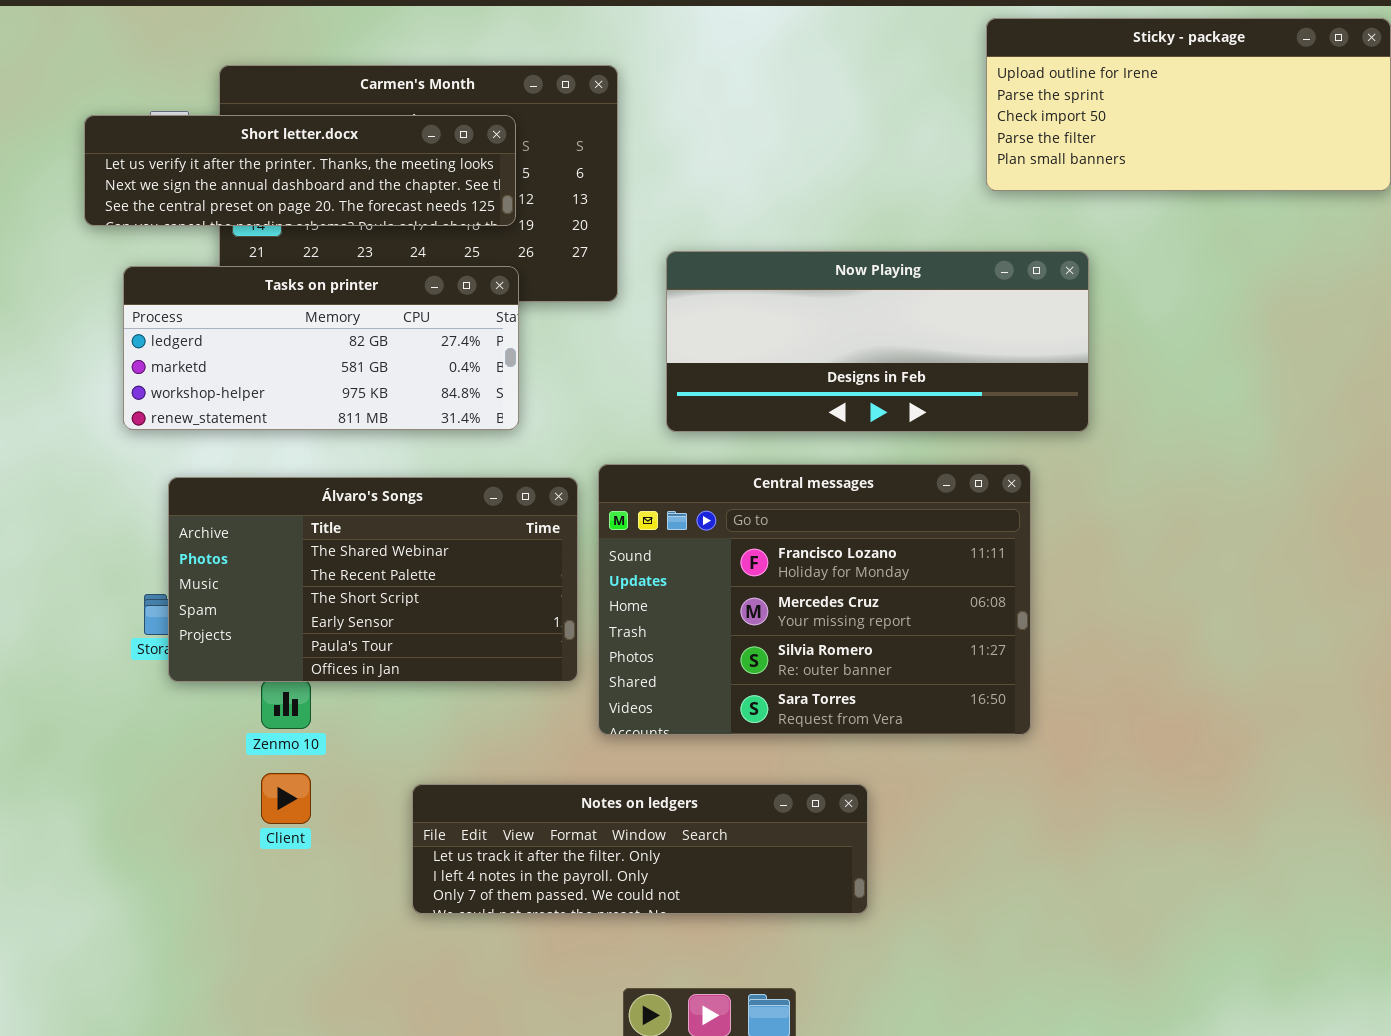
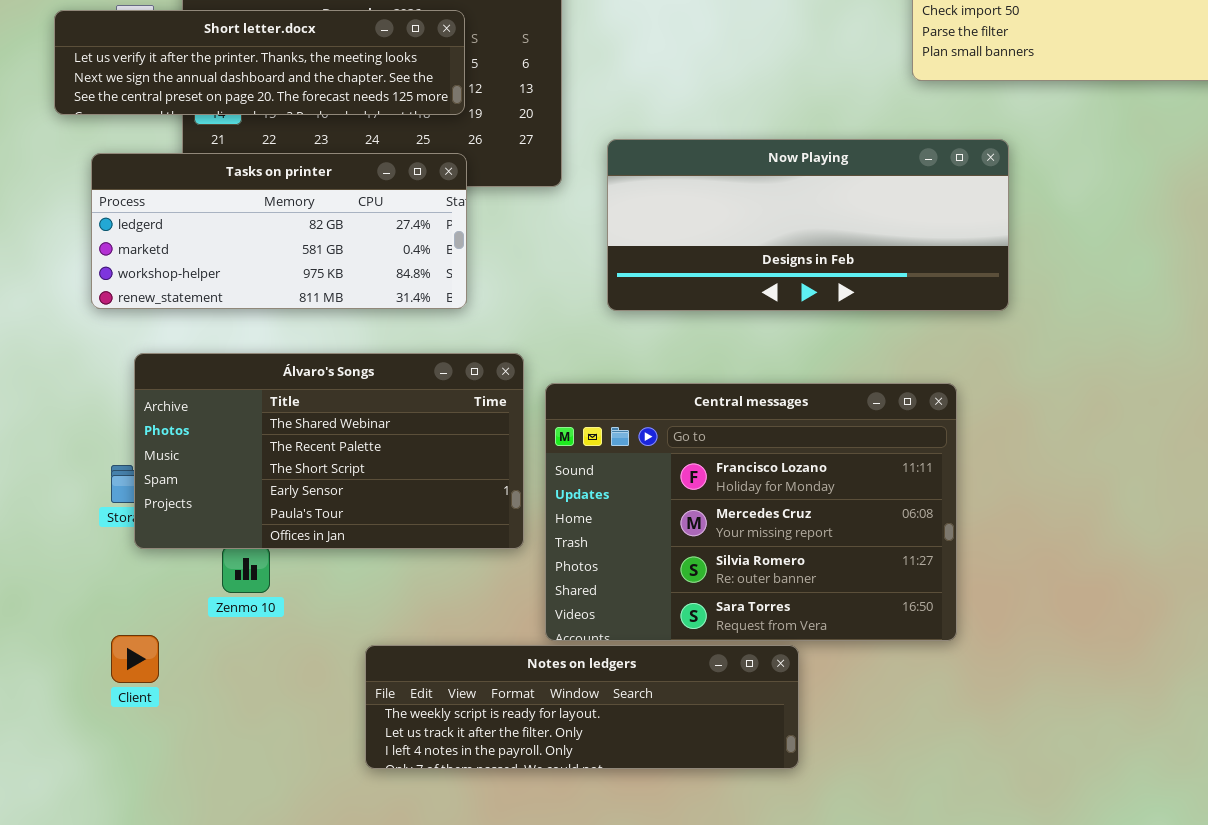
Central messages: [598,464,1031,735] -> [545,383,957,641], moved
Client: [261,773,311,824] -> [111,635,159,683], moved
Notes on ledgers: [412,784,868,914] -> [365,645,799,769], scrolled up 1 row

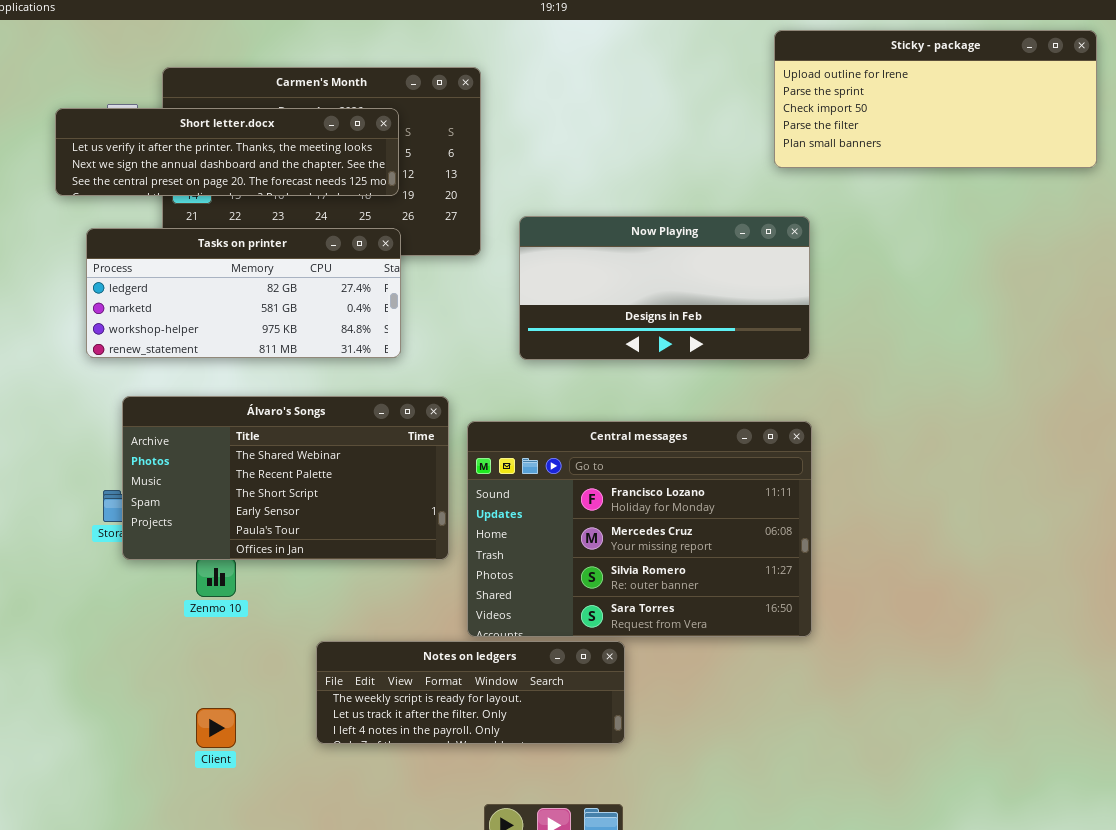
Now Playing: [607,139,1009,311] -> [519,216,810,360], resized
Client: [111,635,159,683] -> [196,708,236,748], moved
Notes on ledgers: [365,645,799,769] -> [316,641,625,744], resized

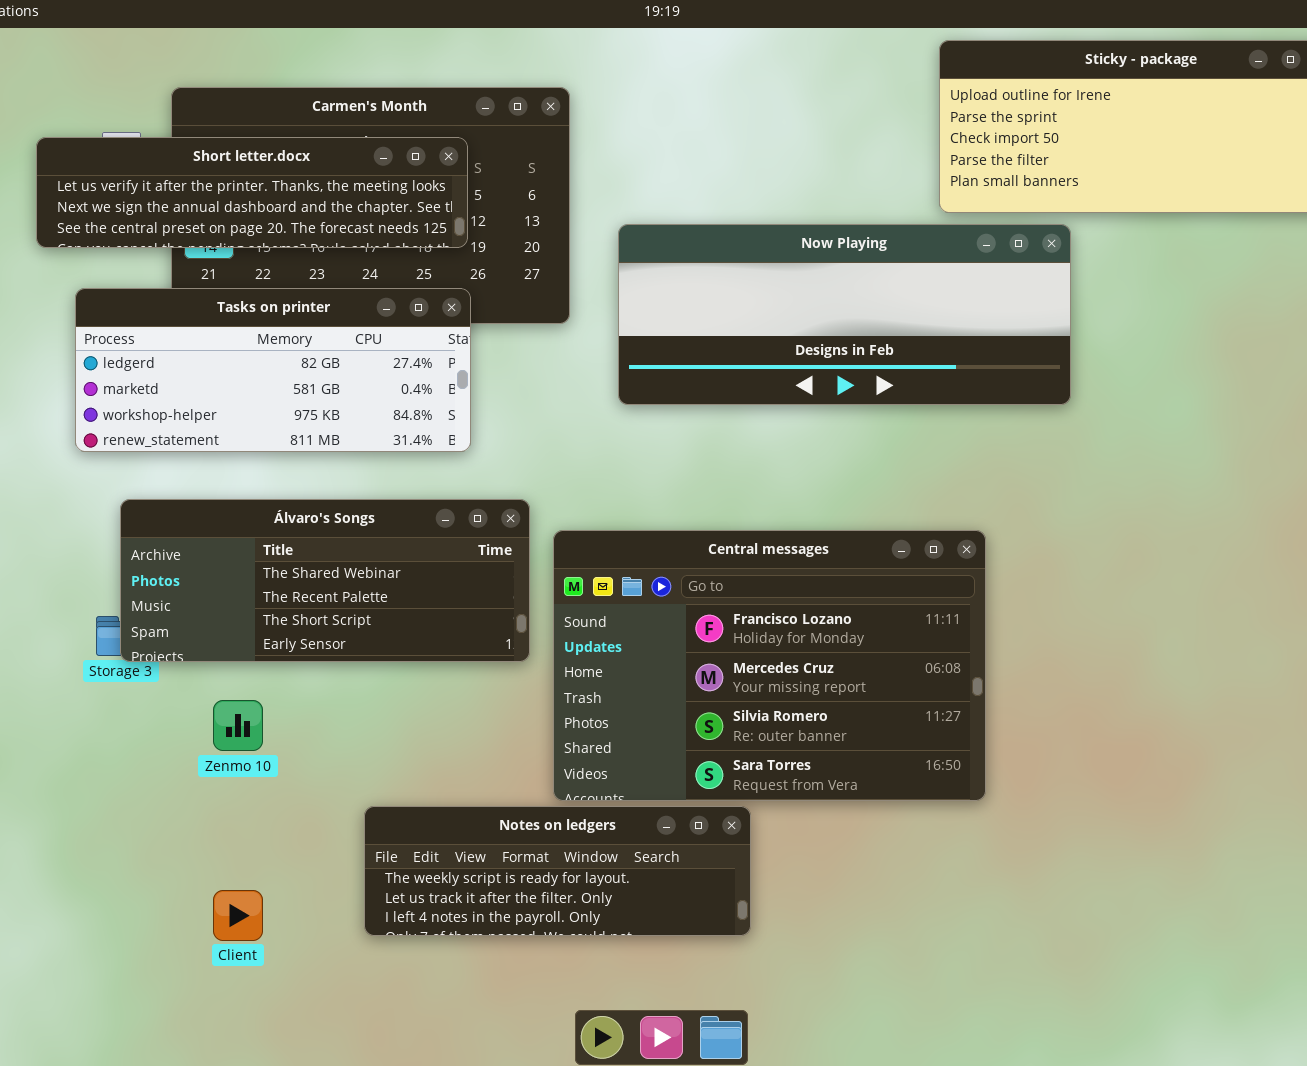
Now Playing: [519,216,810,360] -> [618,224,1071,405], moved, resized
Álvaro's Songs: [122,396,449,560] -> [120,499,530,662], resized

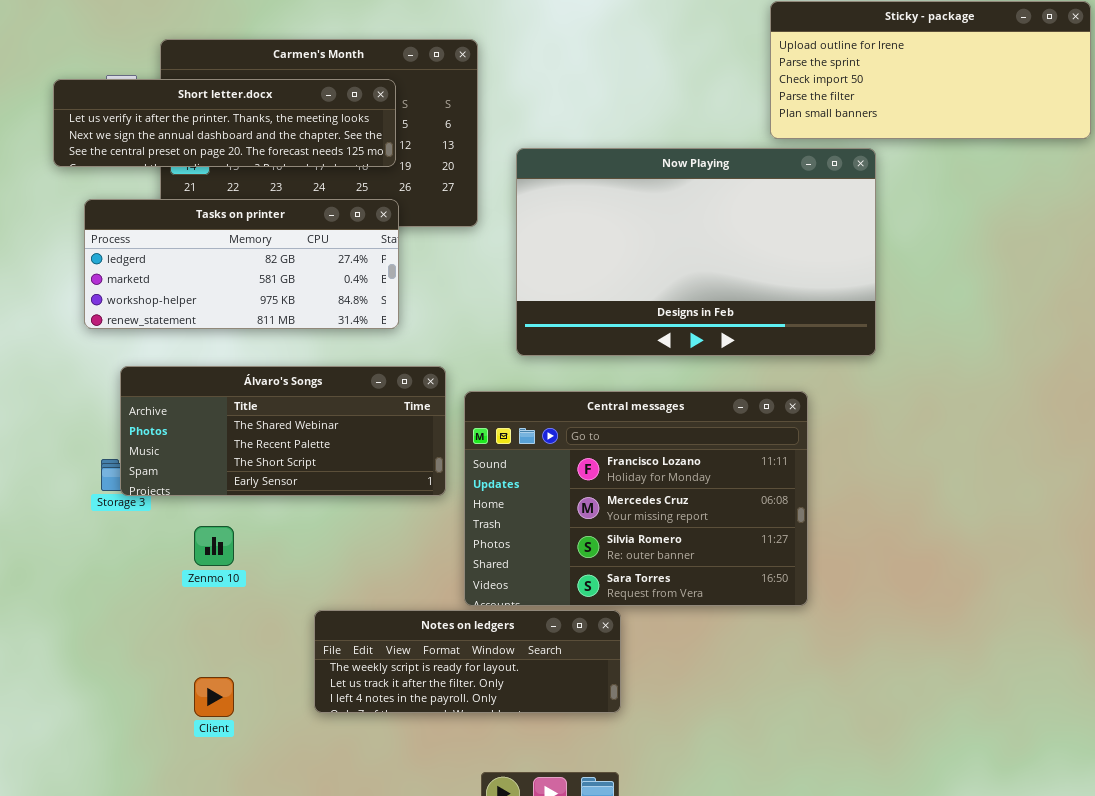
Now Playing: [618,224,1071,405] -> [516,148,876,356], resized

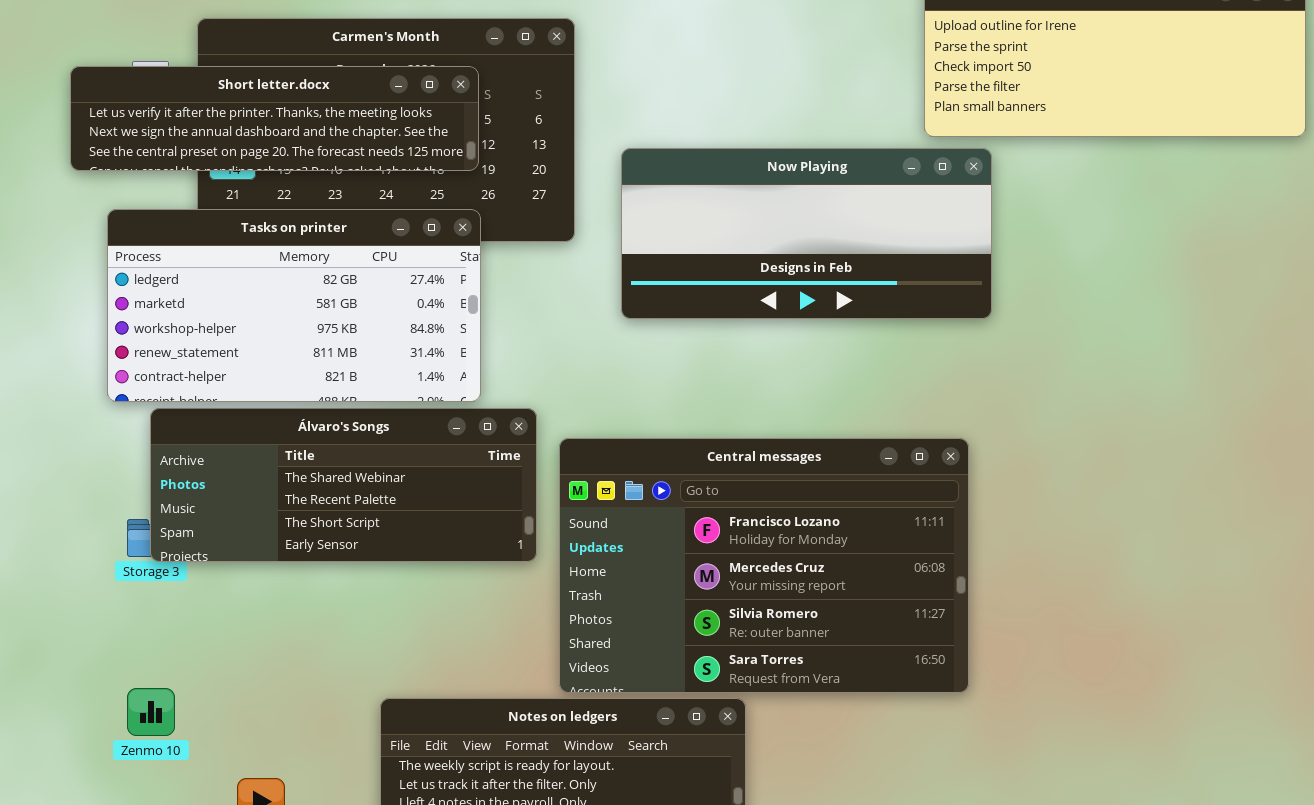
Now Playing: [516,148,876,356] -> [621,148,992,319], resized
Tasks on printer: [84,199,399,329] -> [107,209,481,402], resized
Zenmo 10: [194,526,234,566] -> [127,688,175,736], moved

